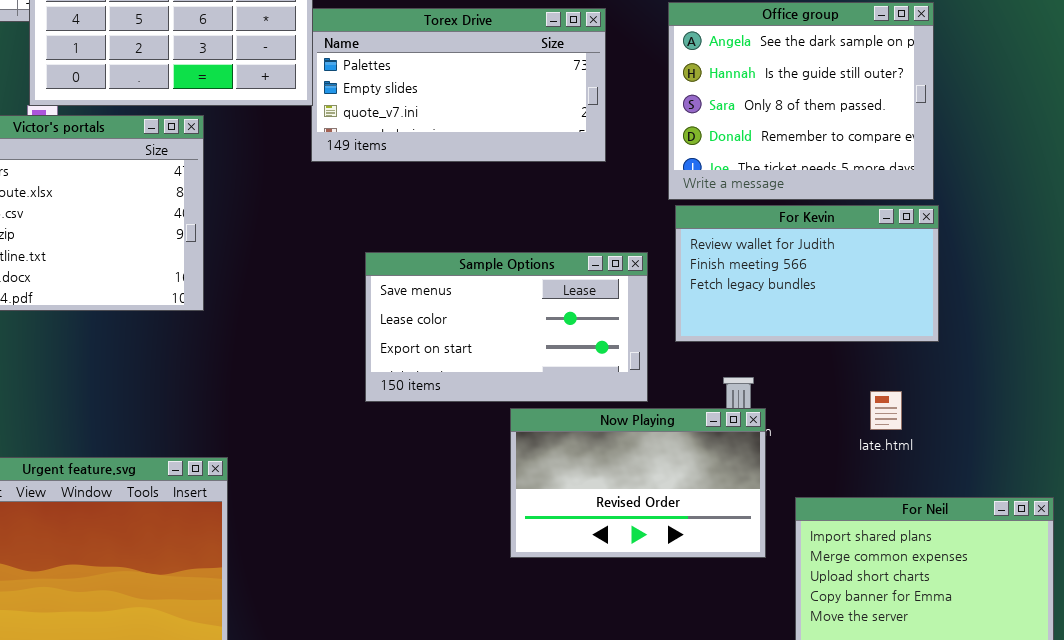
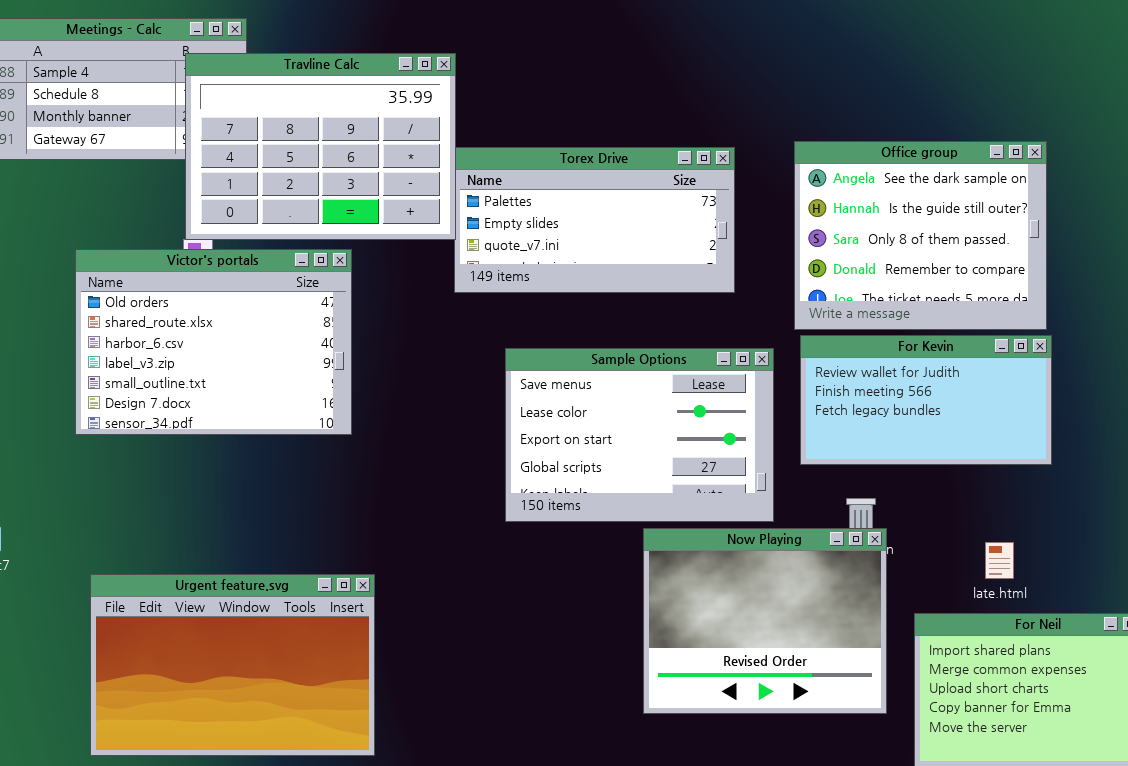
Sample Options: [365,252,648,402] -> [505,348,774,522], resized
late.html: [870,391,902,430] -> [985,542,1014,579], moved
Now Playing: [510,408,766,558] -> [643,528,887,714], resized

